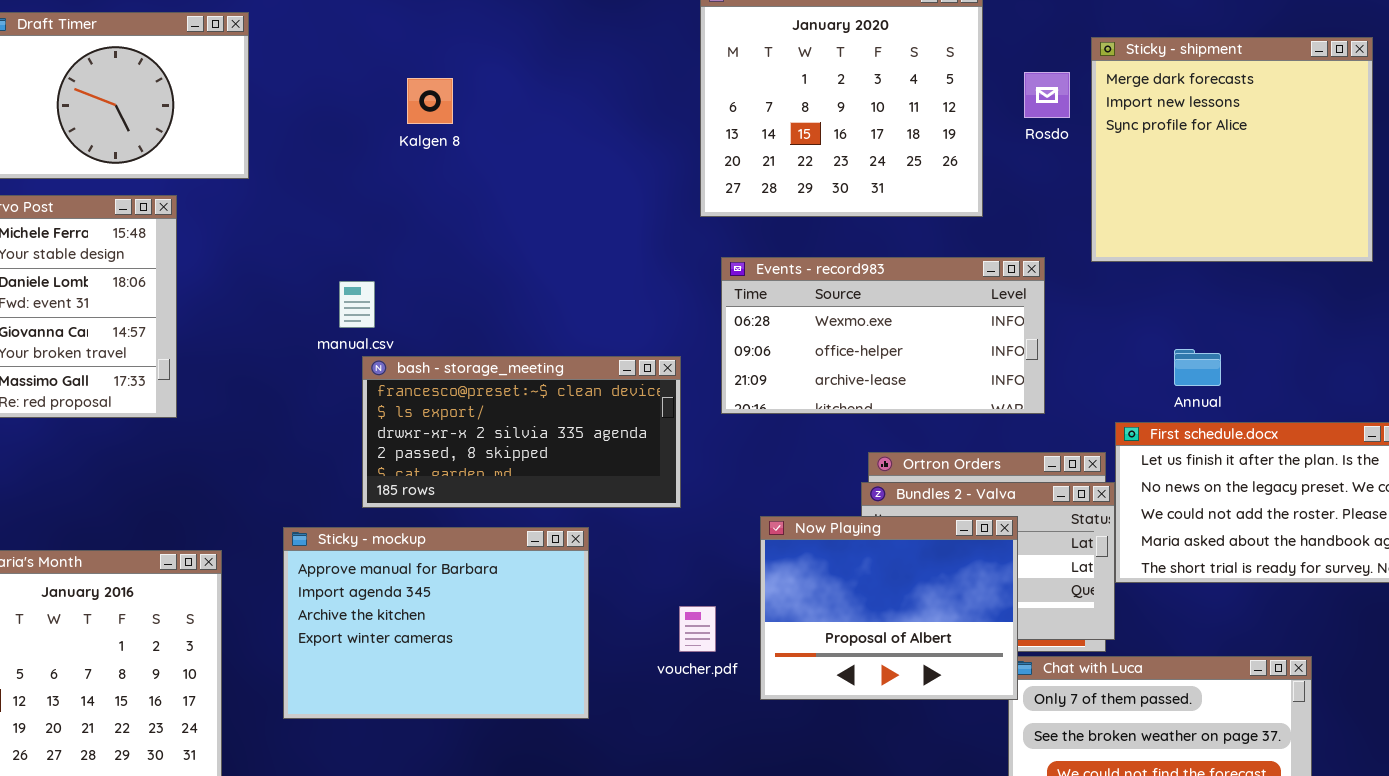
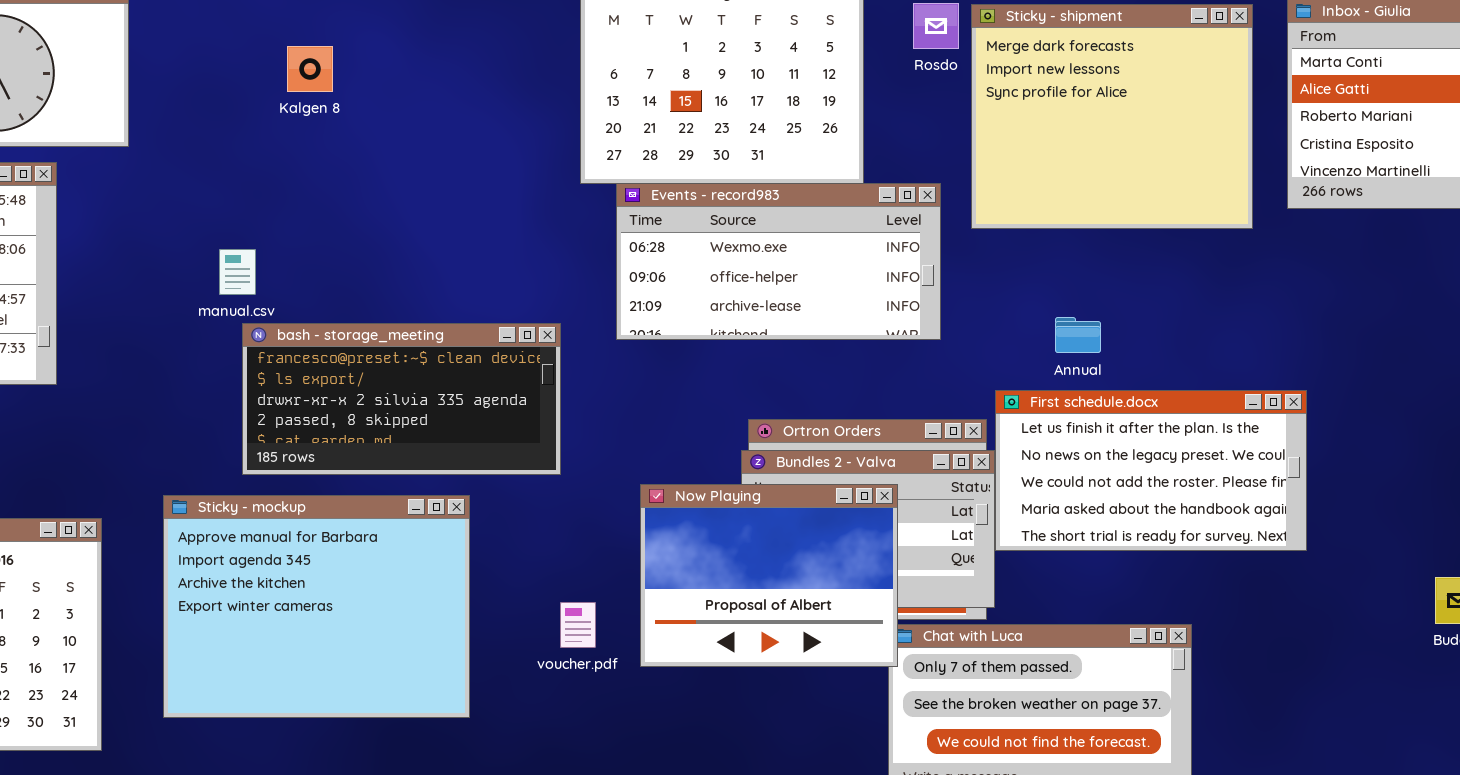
Rosdo: [1024,72,1070,118] -> [913,3,959,49], moved
Events - record983: [721,257,1045,414] -> [616,183,941,340], moved
Sticky - mockup: [283,527,589,719] -> [163,495,470,718], resized
voucher.pdf: [679,606,716,652] -> [560,602,596,648], moved

